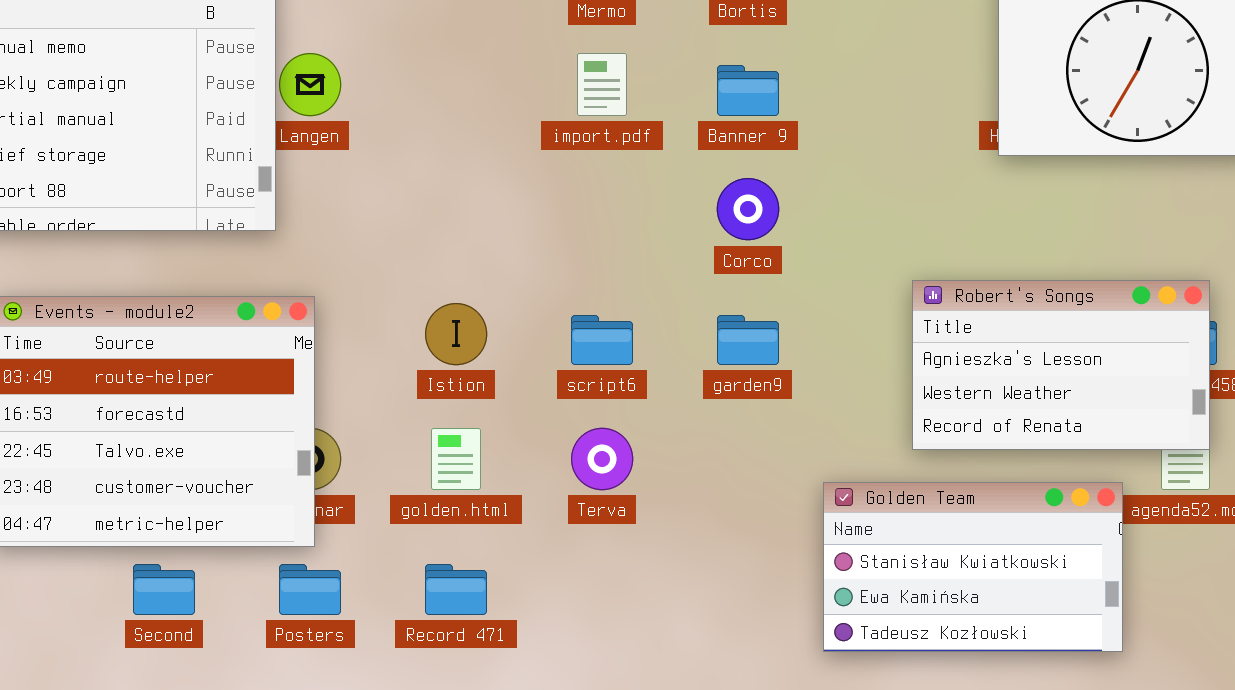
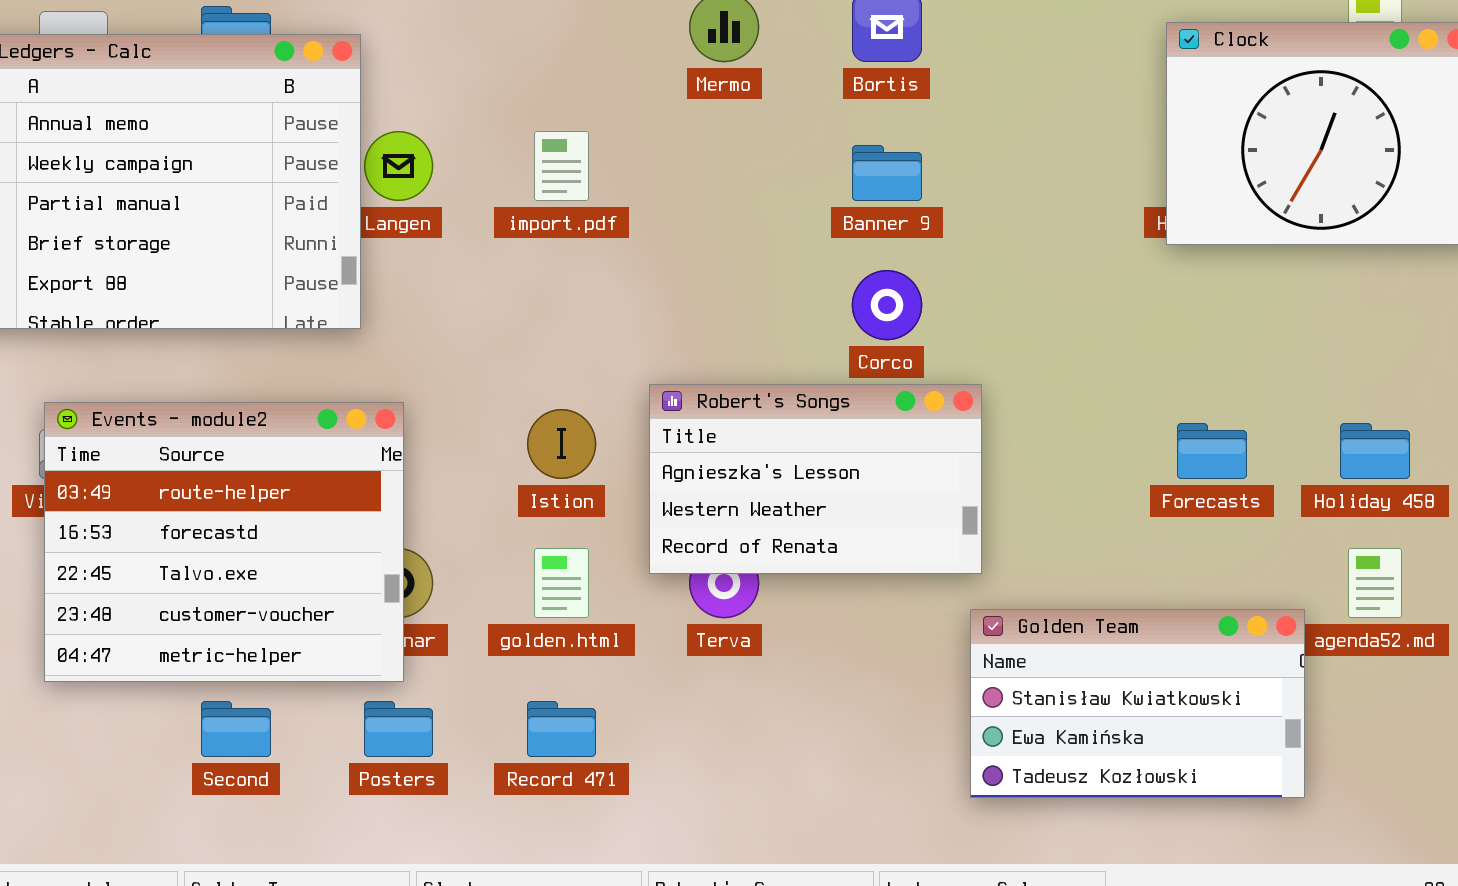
import.pdf: [577,53,627,116] -> [534,131,589,201], moved
Robert's Songs: [912,280,1210,450] -> [649,384,982,574], moved

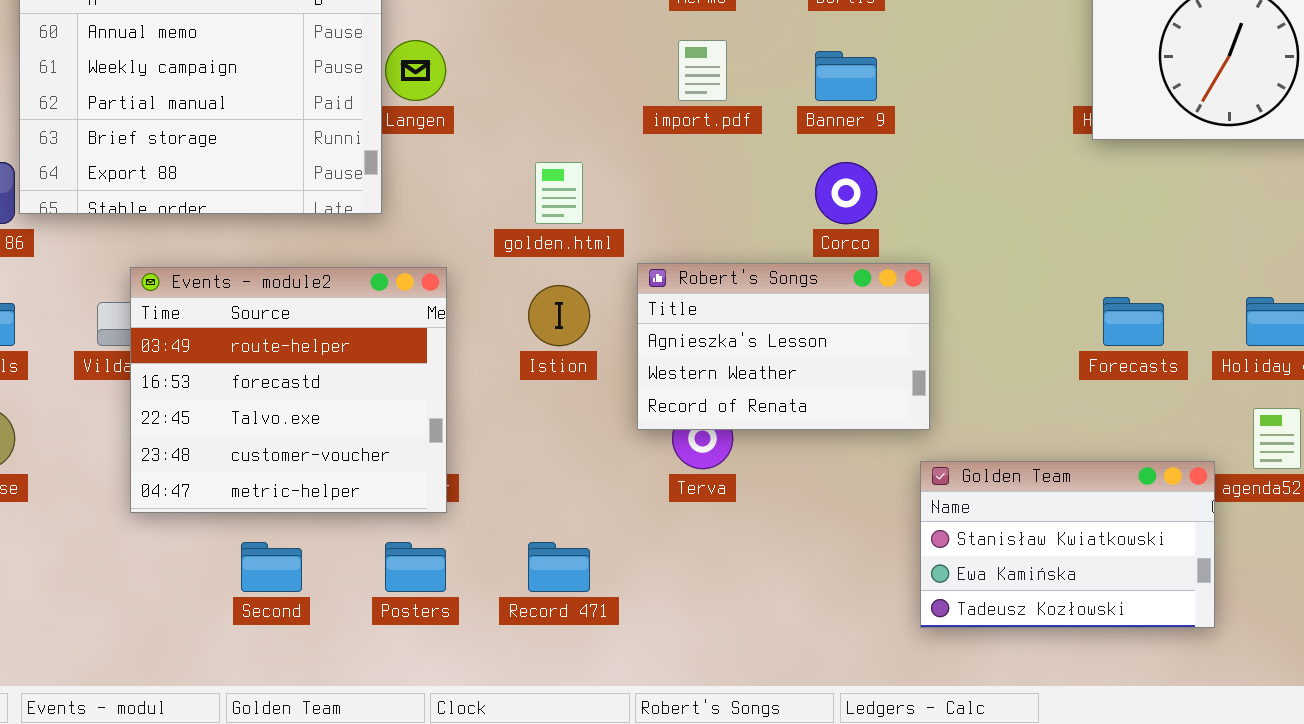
import.pdf: [534,131,589,201] -> [678,40,727,101], moved
Events - module2: [44,402,404,682] -> [130,267,447,513], moved
golden.html: [534,548,589,618] -> [535,162,583,224], moved

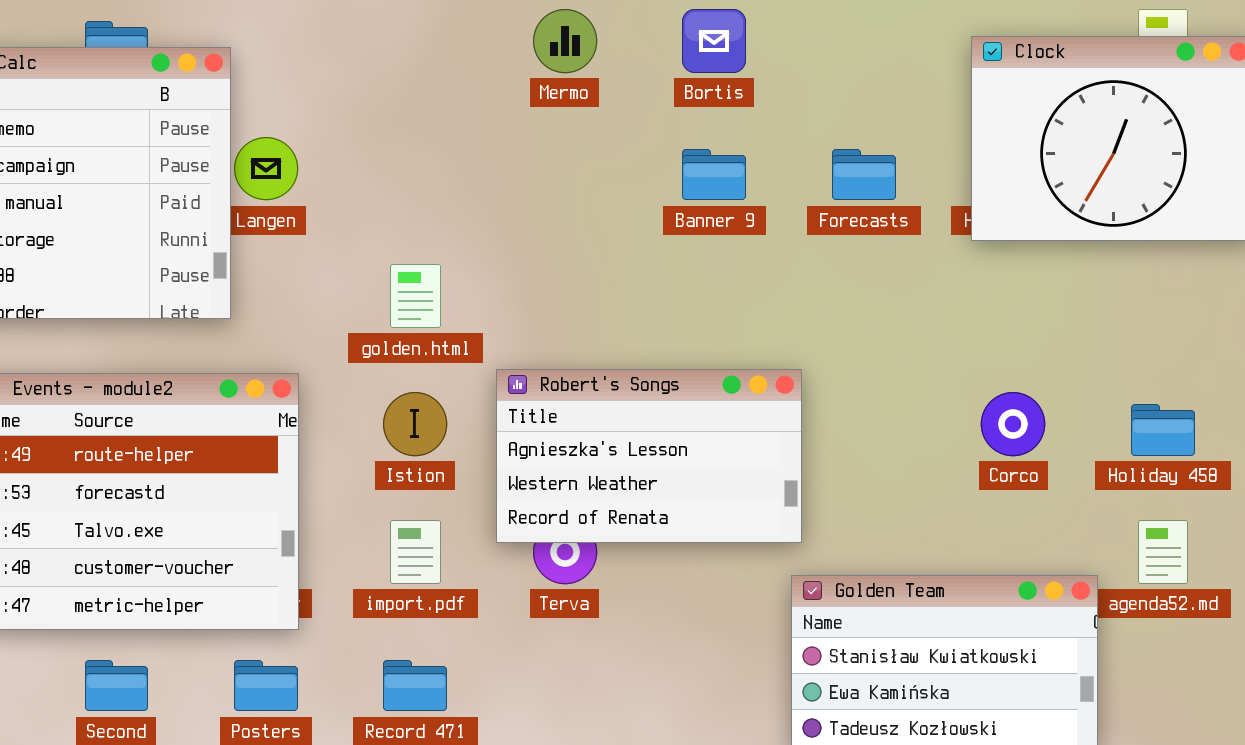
import.pdf: [678,40,727,101] -> [390,520,441,584], moved
Corco: [815,162,877,224] -> [981,392,1045,456], moved
Forecasts: [1103,297,1164,346] -> [832,149,896,200], moved

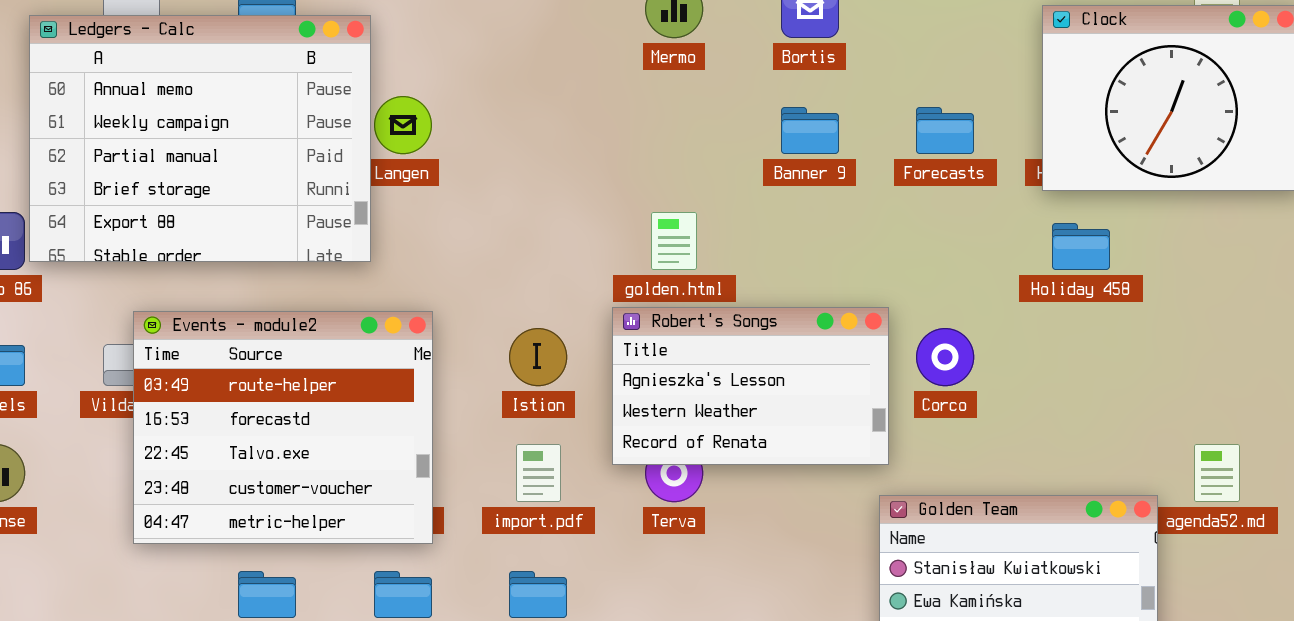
golden.html: [390,264,441,328] -> [651,212,697,270], moved
Corco: [981,392,1045,456] -> [916,328,974,386], moved
Holiday 458: [1131,404,1195,456] -> [1052,223,1110,270], moved

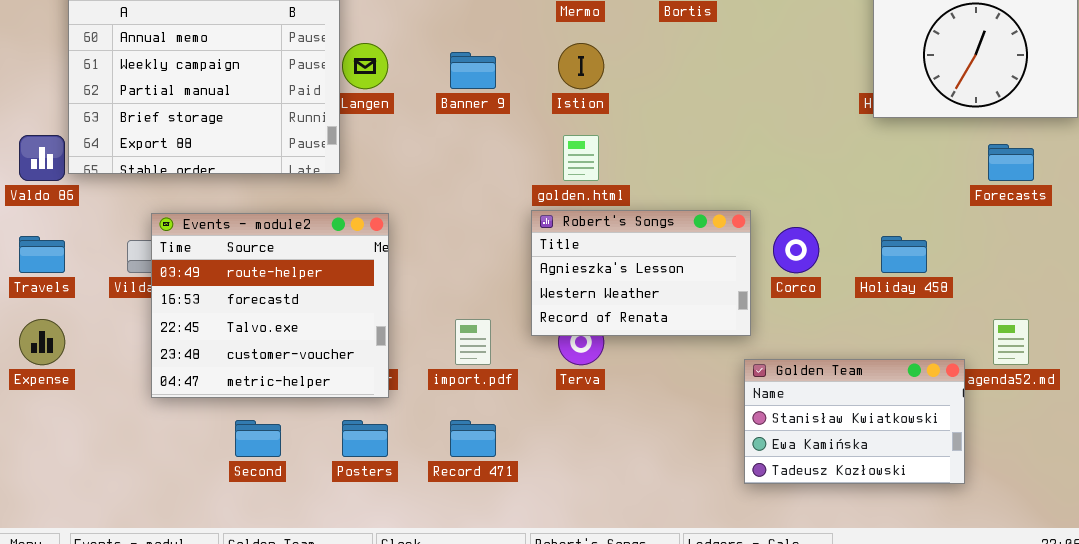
Banner 9: [781,107,839,154] -> [450,52,496,89], moved
Forecasts: [916,107,974,154] -> [988,144,1034,181], moved
Holiday 458: [1052,223,1110,270] -> [881,236,927,273], moved
Istion: [509,328,567,386] -> [558,43,604,89], moved

